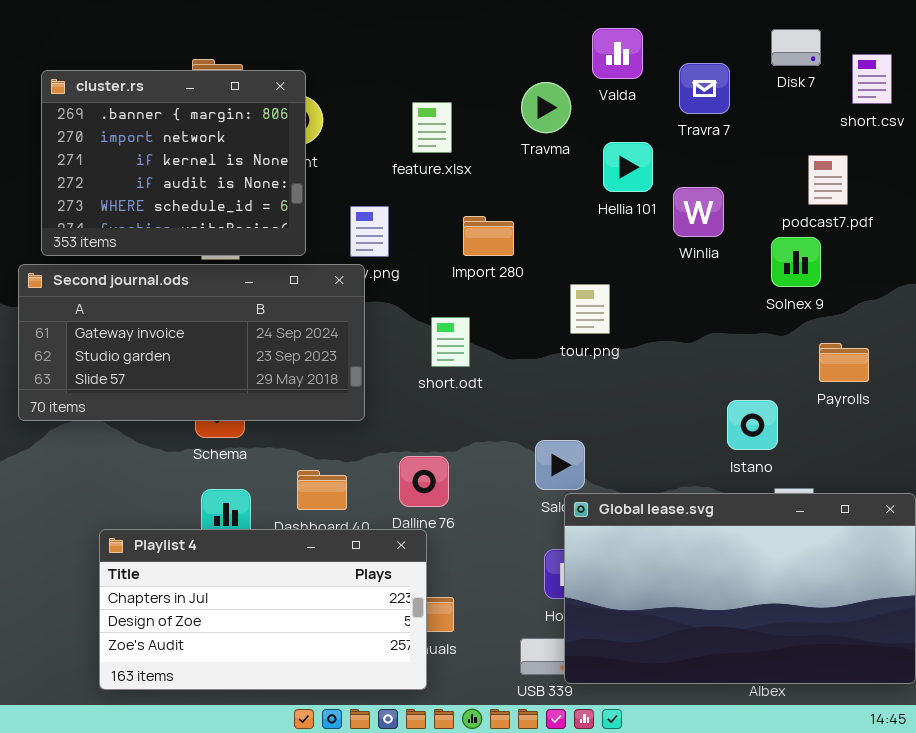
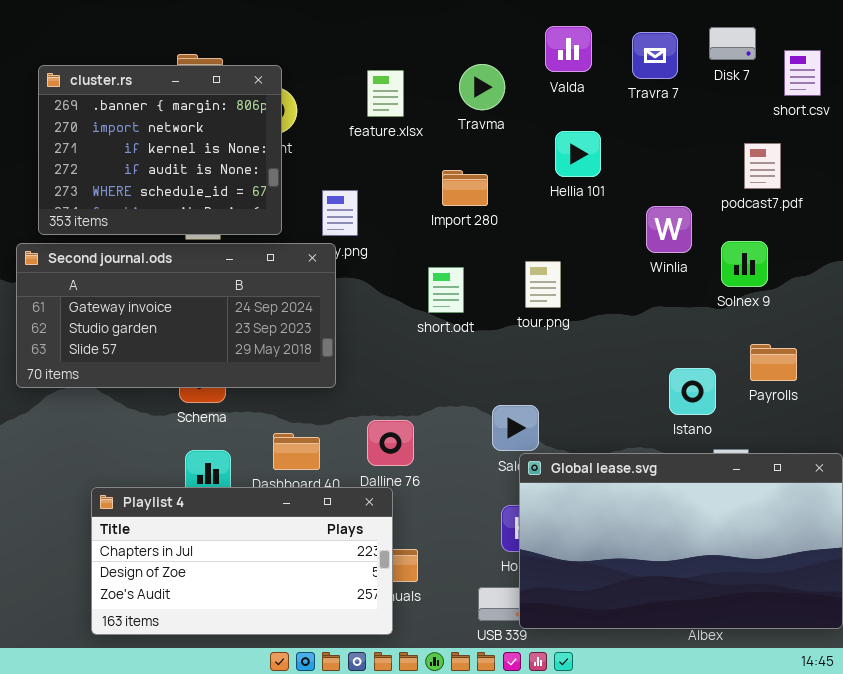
Travra 7: [679,63,730,114] -> [632,32,678,79], moved
Travma: [521,82,571,133] -> [459,64,505,110], moved
feature.xlsx: [412,102,452,153] -> [367,70,404,117], moved
Winlia: [673,187,724,237] -> [646,206,692,253], moved
Import 280: [463,216,514,256] -> [442,170,488,206], moved
Solnex 9: [771,237,821,287] -> [721,241,768,287], moved
short.odt: [431,317,470,367] -> [428,267,464,313], moved
Payrolls: [819,343,869,382] -> [750,344,797,381], moved

